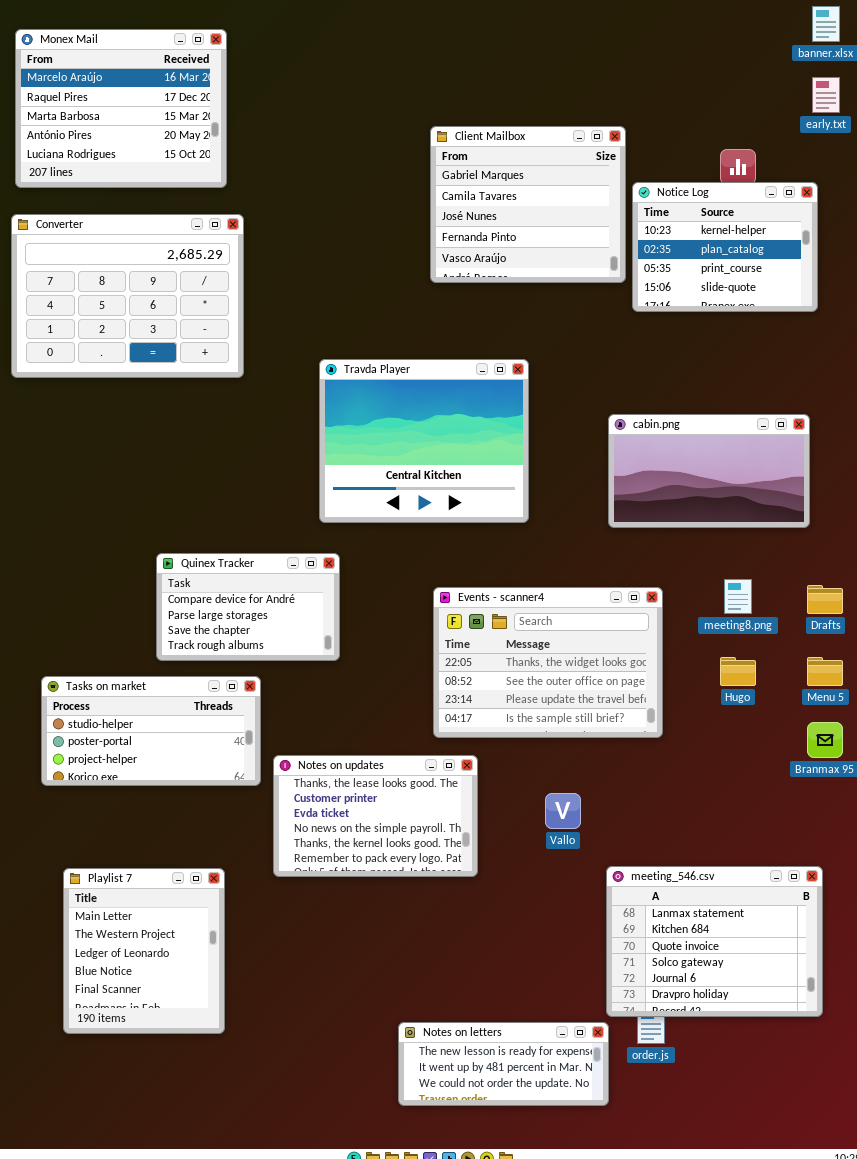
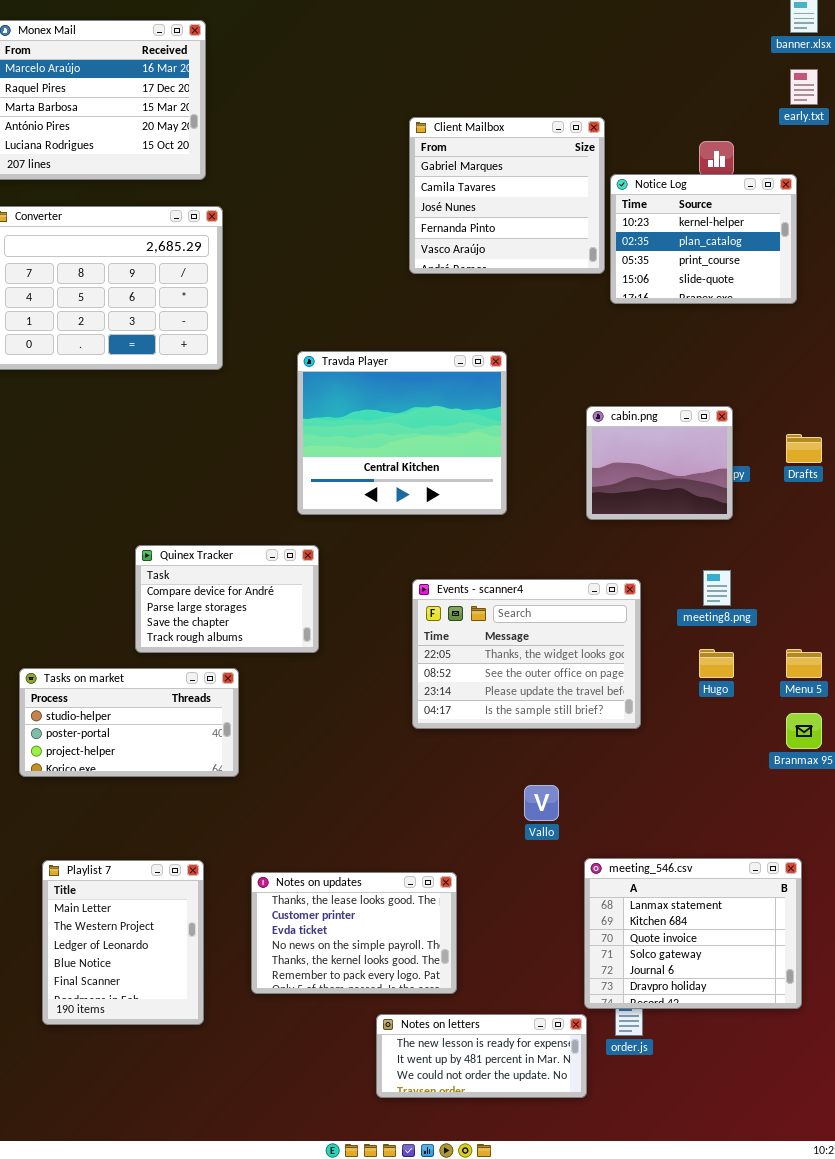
cabin.png: [608,414,810,528] -> [586,406,733,520], resized
Drafts: [807,585,843,614] -> [786,434,822,463], moved
Notes on updates: [273,755,478,877] -> [251,872,457,994], moved

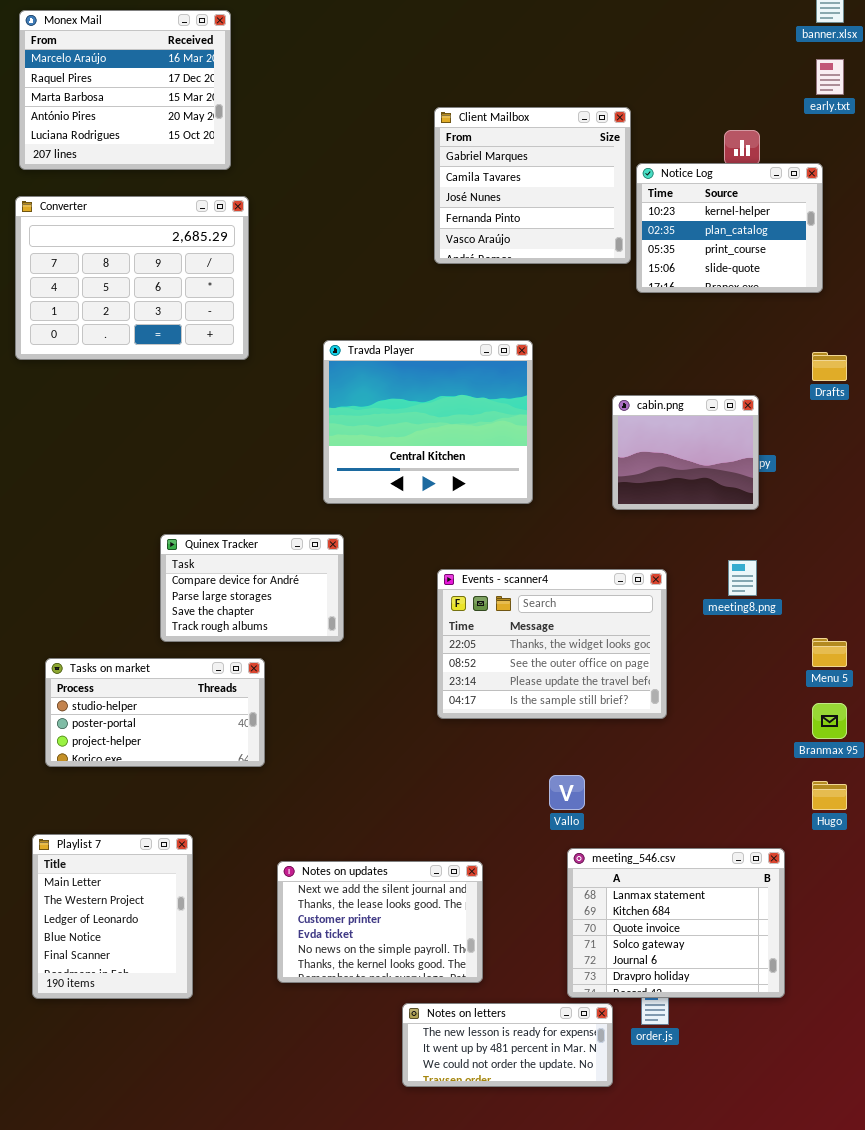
Drafts: [786,434,822,463] -> [812,352,847,381], moved
Hugo: [699,649,734,678] -> [812,781,847,810], moved
meeting_546.csv: [584,858,802,1009] -> [567,848,785,998], moved
Playlist 7: [42,860,204,1025] -> [32,834,193,999], moved
Notes on updates: [251,872,457,994] -> [277,861,483,983], scrolled up 1 row

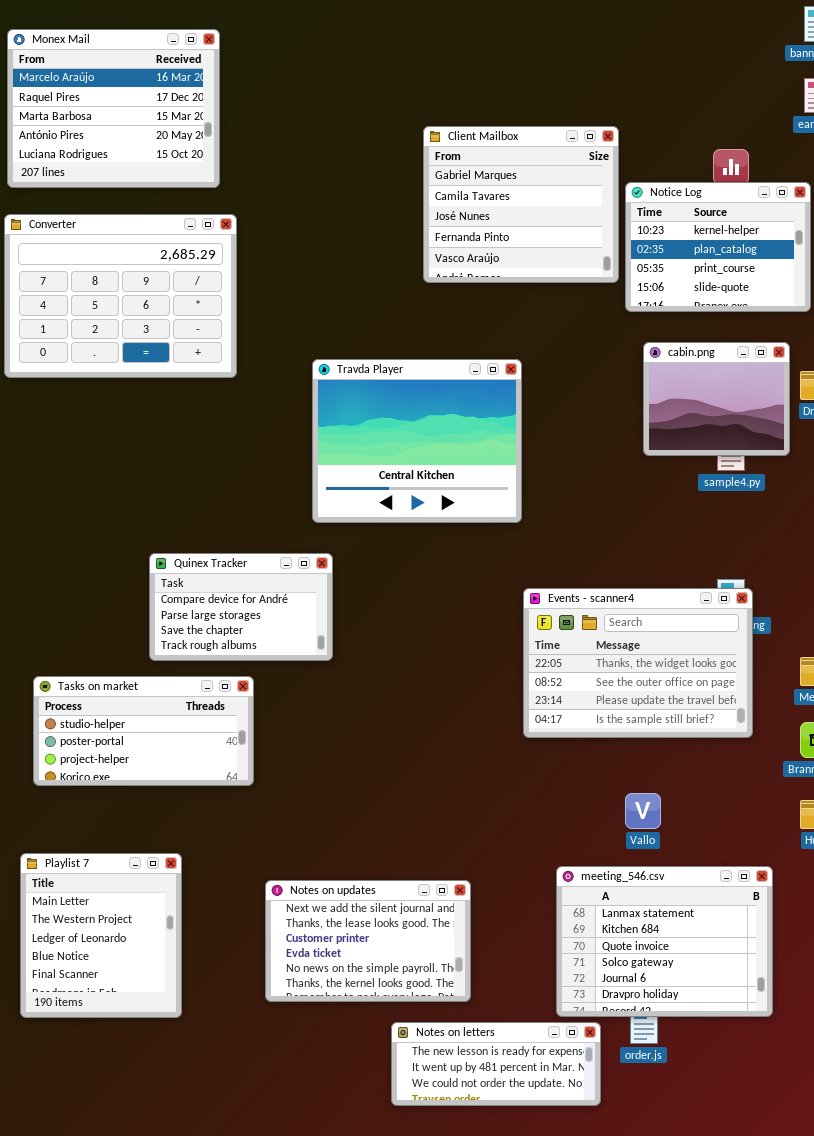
cabin.png: [612,395,759,510] -> [643,342,790,456], moved
Events - scanner4: [437,569,667,719] -> [523,588,753,738], moved
Vallo: [549,775,585,810] -> [625,793,661,829], moved

